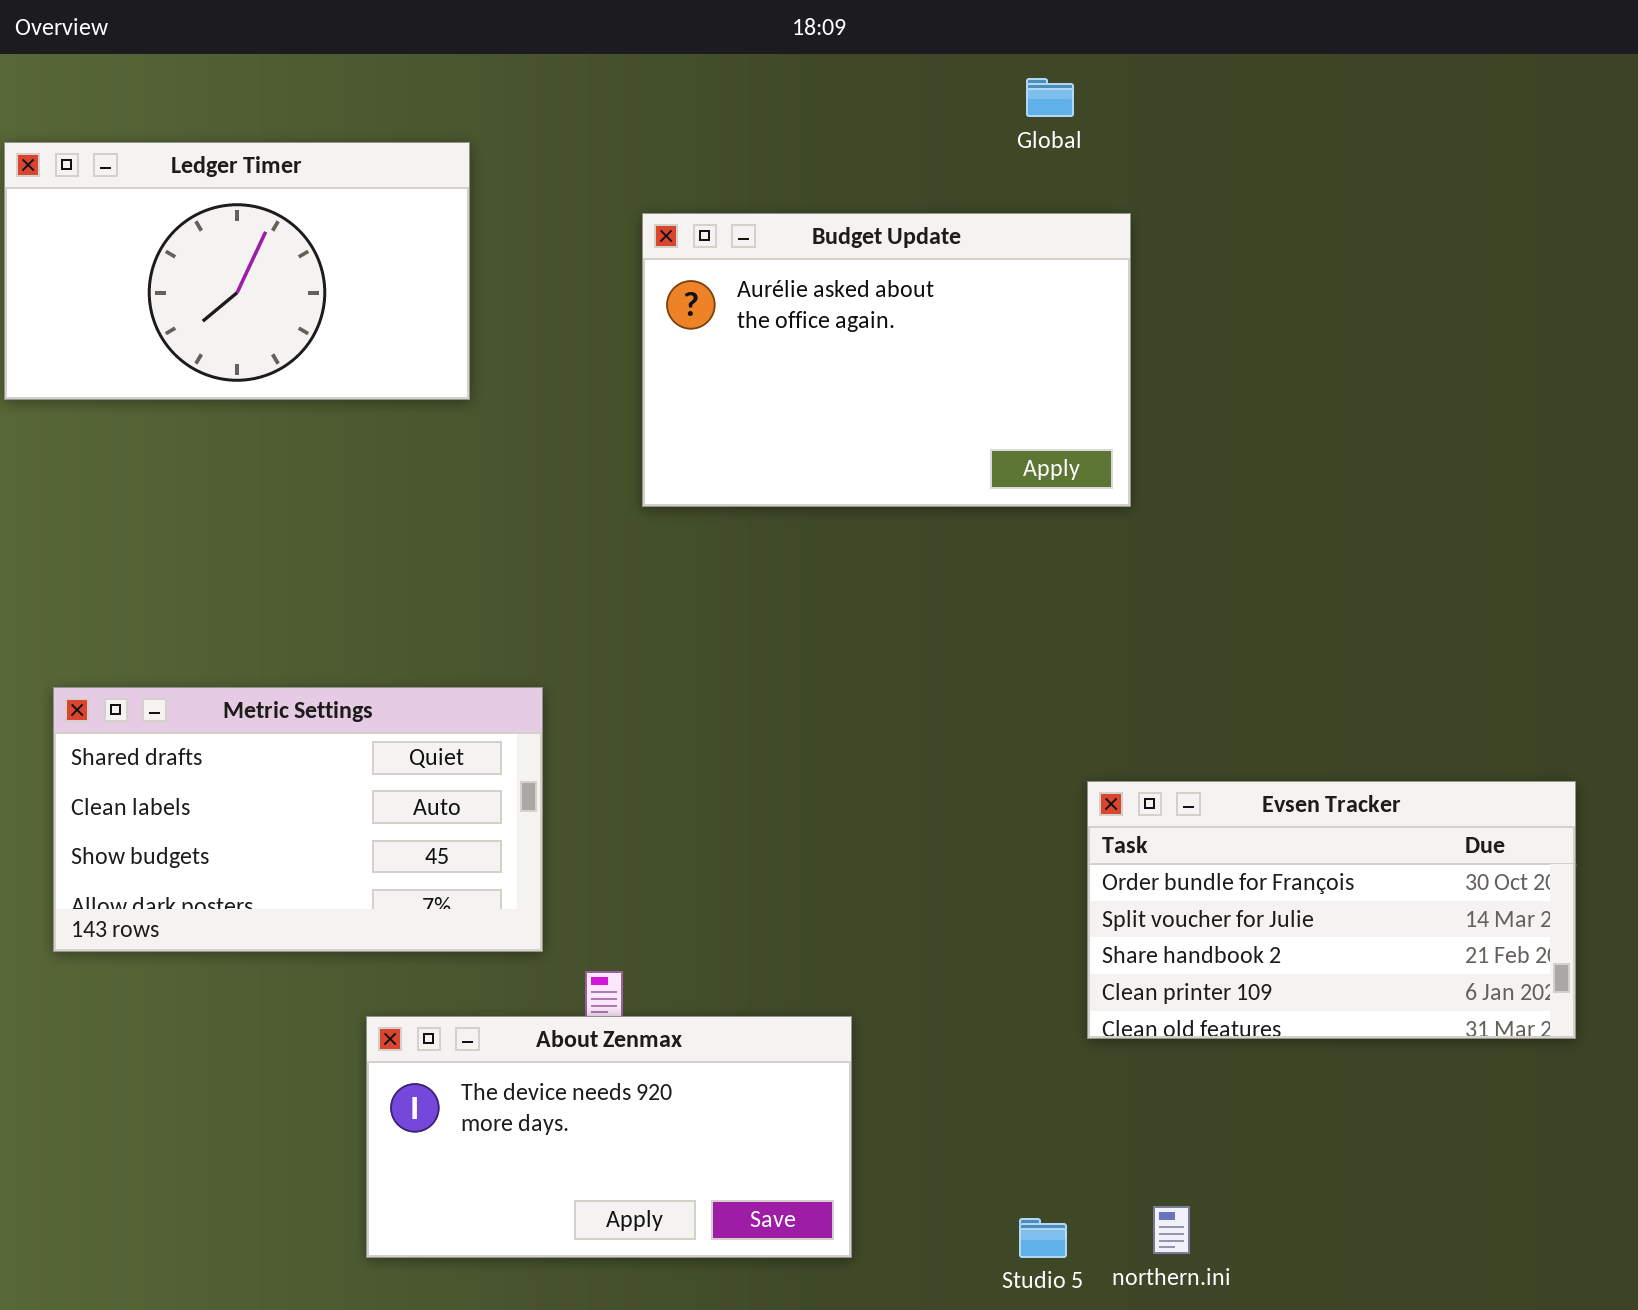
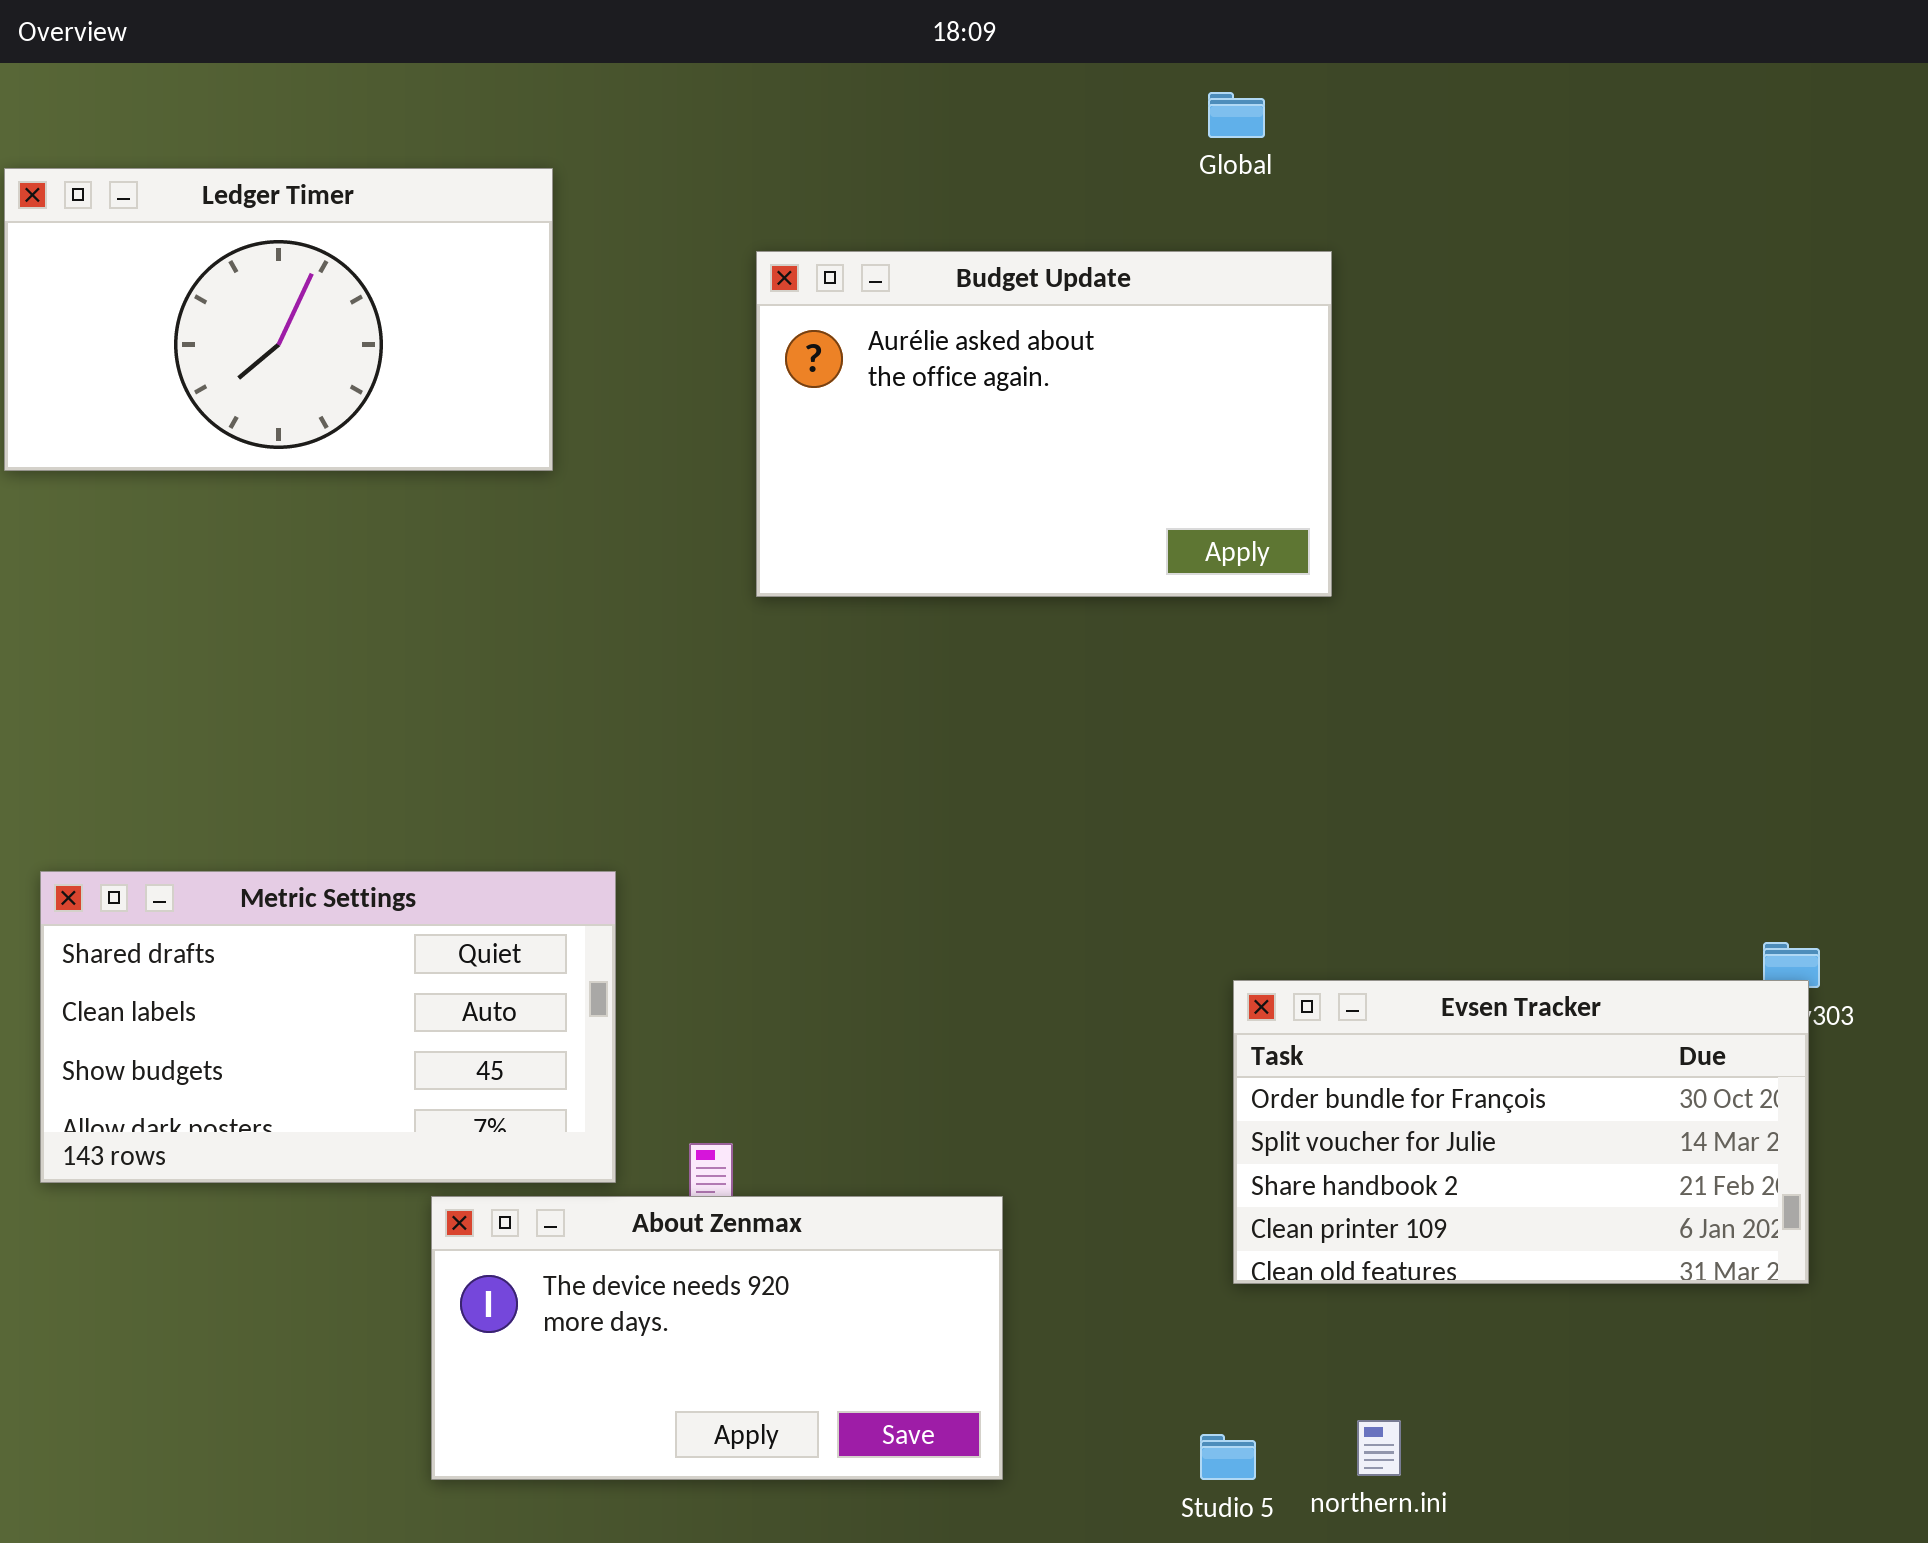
Metric Settings: [53,687,543,952] -> [40,871,616,1183], moved
Evsen Tracker: [1087,781,1576,1039] -> [1233,980,1809,1284], moved

